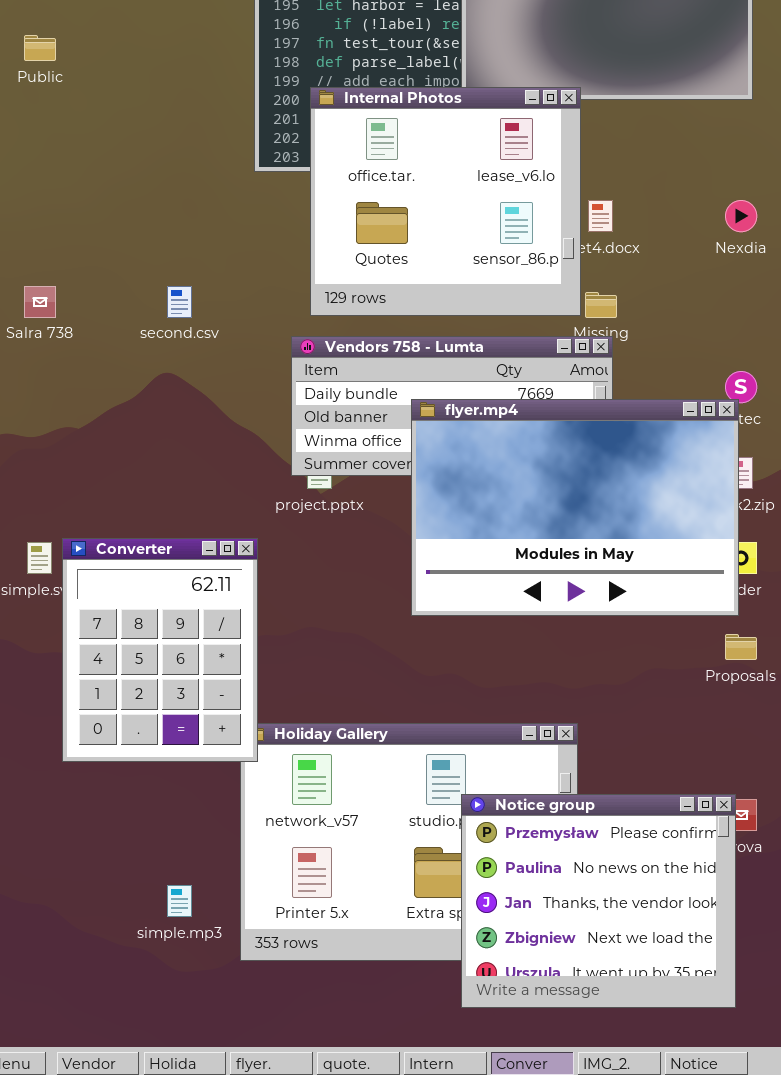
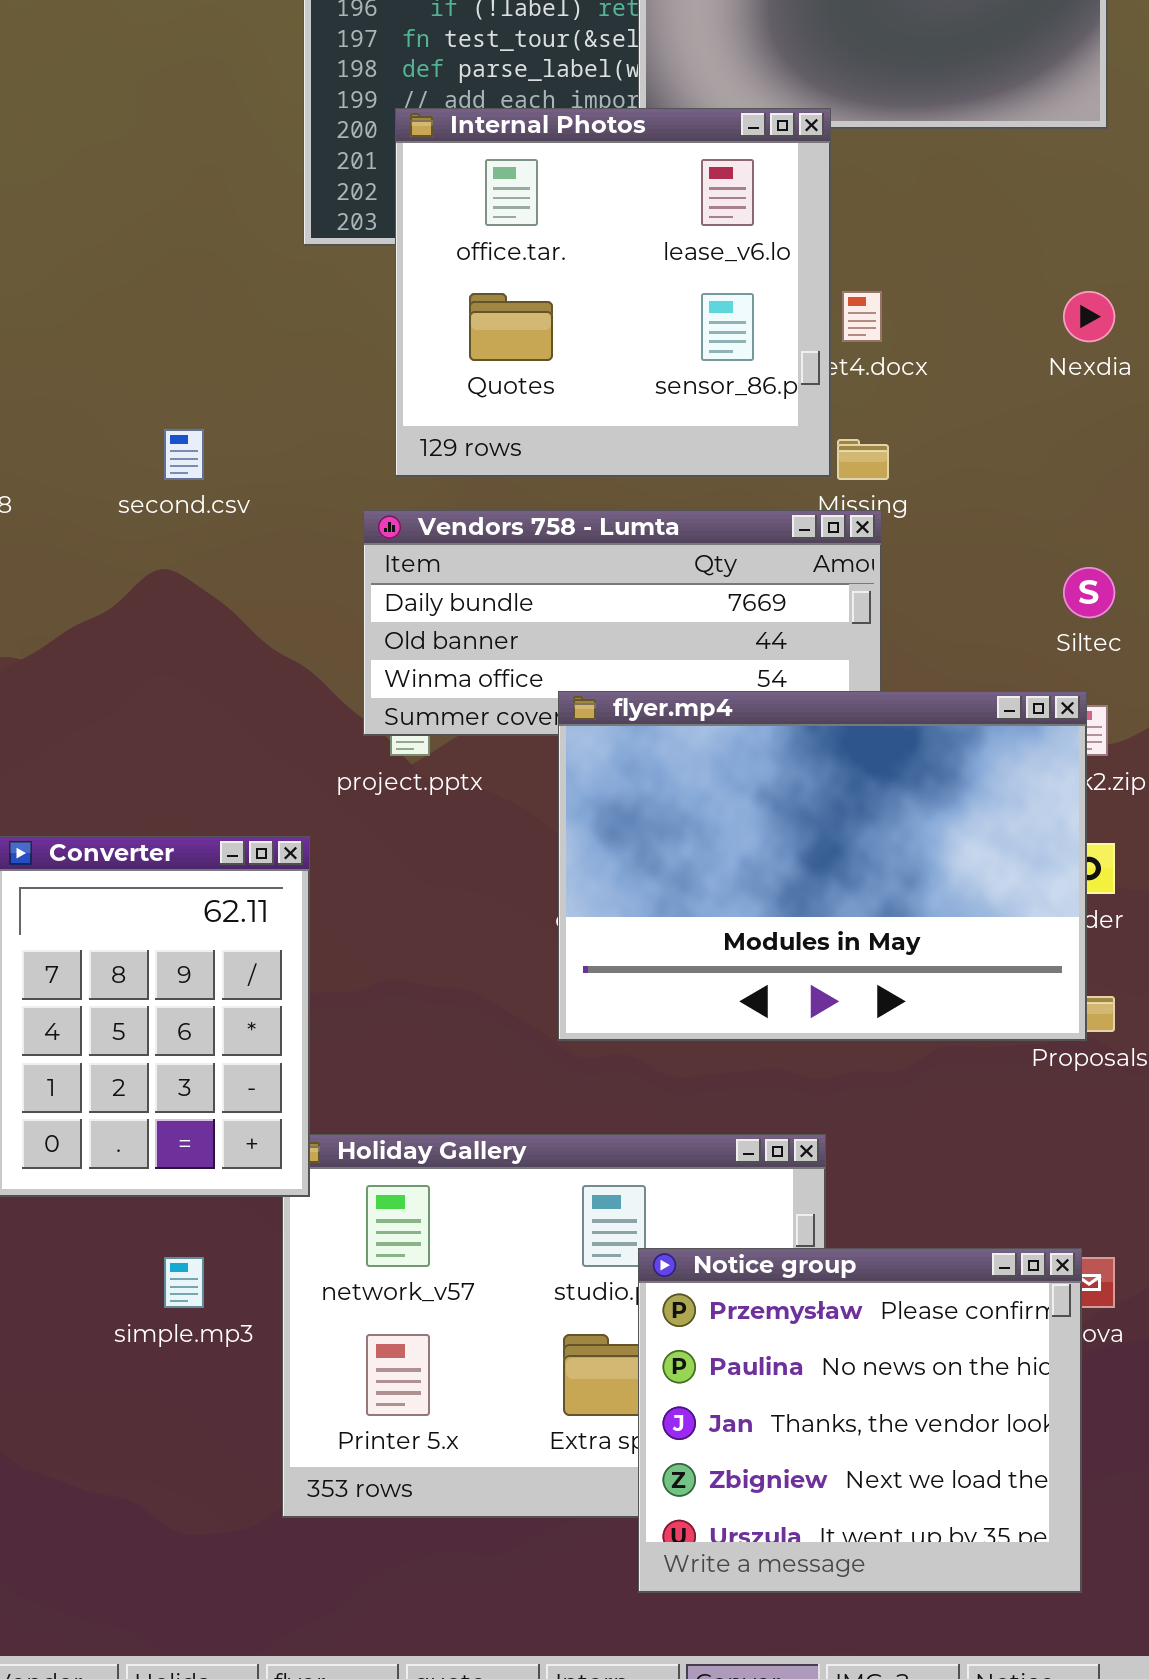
flyer.mp4: [411,399,739,616] -> [558,691,1087,1041], moved
simple.mp3: [167,885,192,917] -> [164,1257,204,1308], moved

